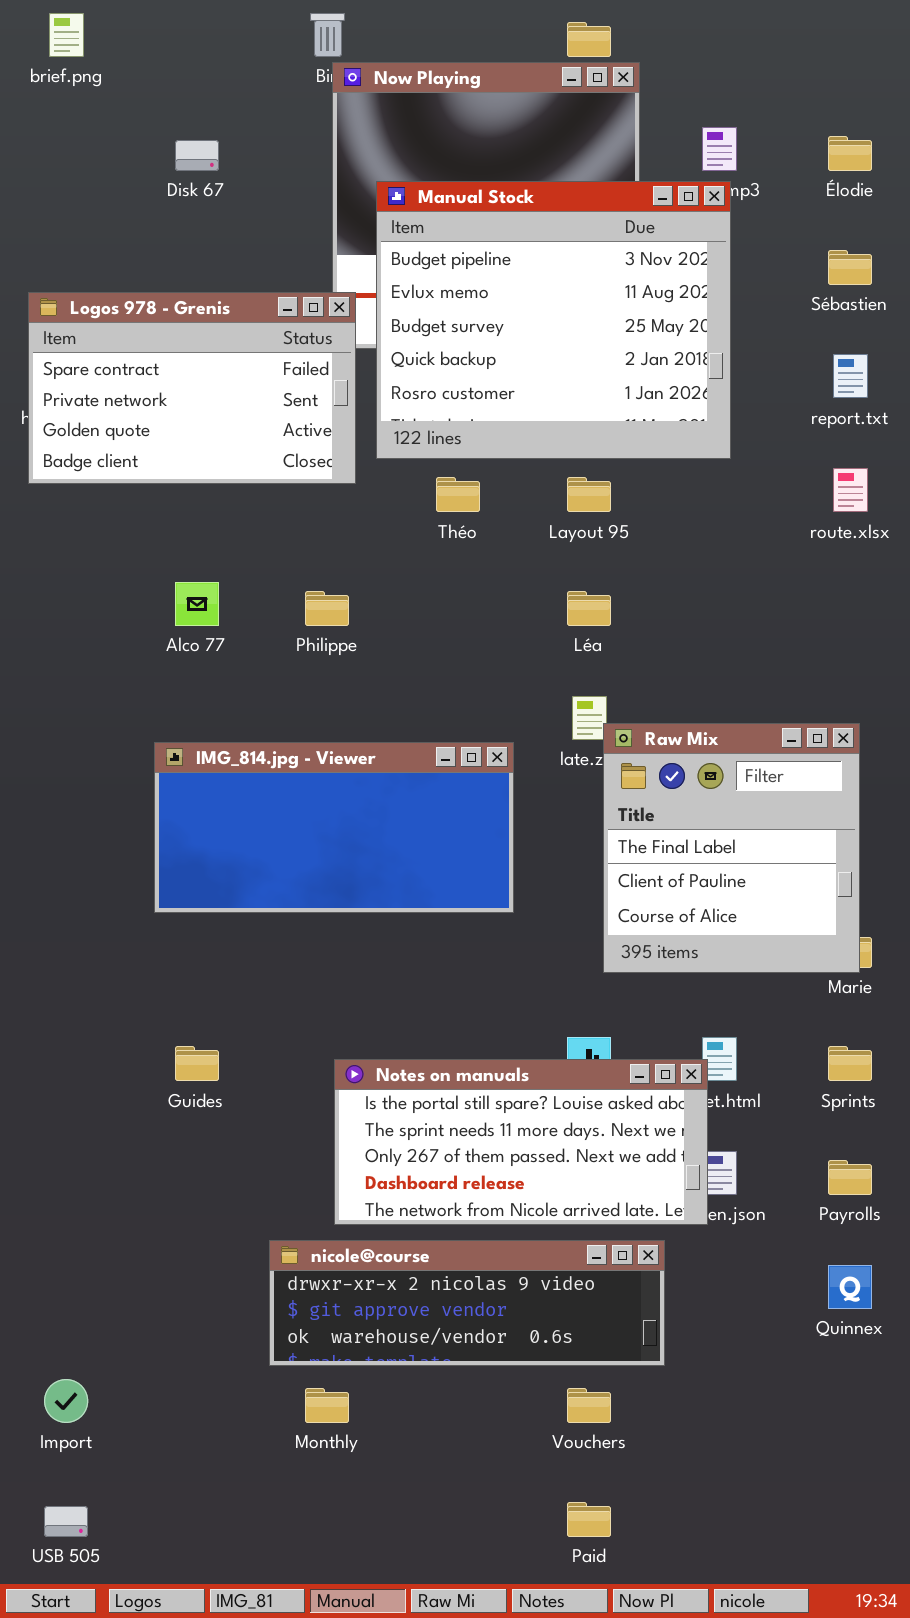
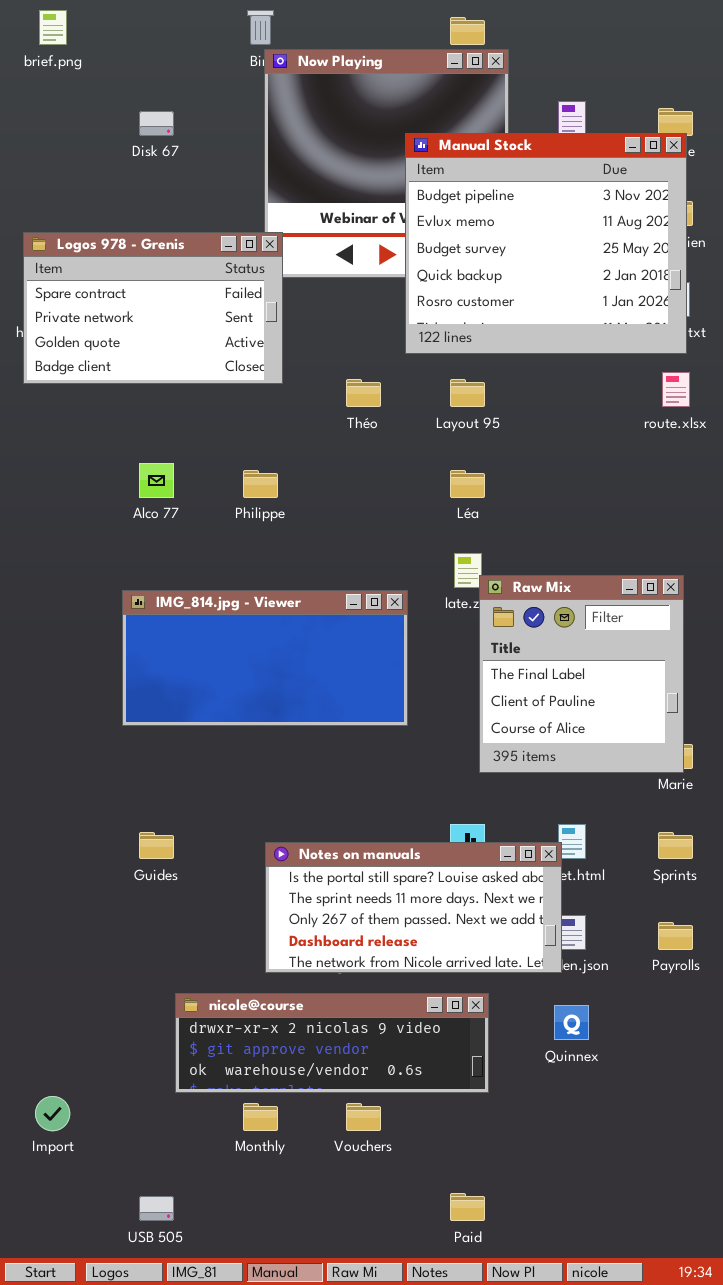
Manual Stock: [376,181,731,459] -> [405,133,687,354], moved
nicole@course: [269,1240,665,1366] -> [175,993,489,1093], moved
Quinnex: [828,1265,872,1309] -> [554,1005,589,1040], moved
Vouchers: [567,1388,611,1423] -> [346,1103,381,1131], moved
USB 505: [44,1506,88,1537] -> [139,1196,174,1221], moved

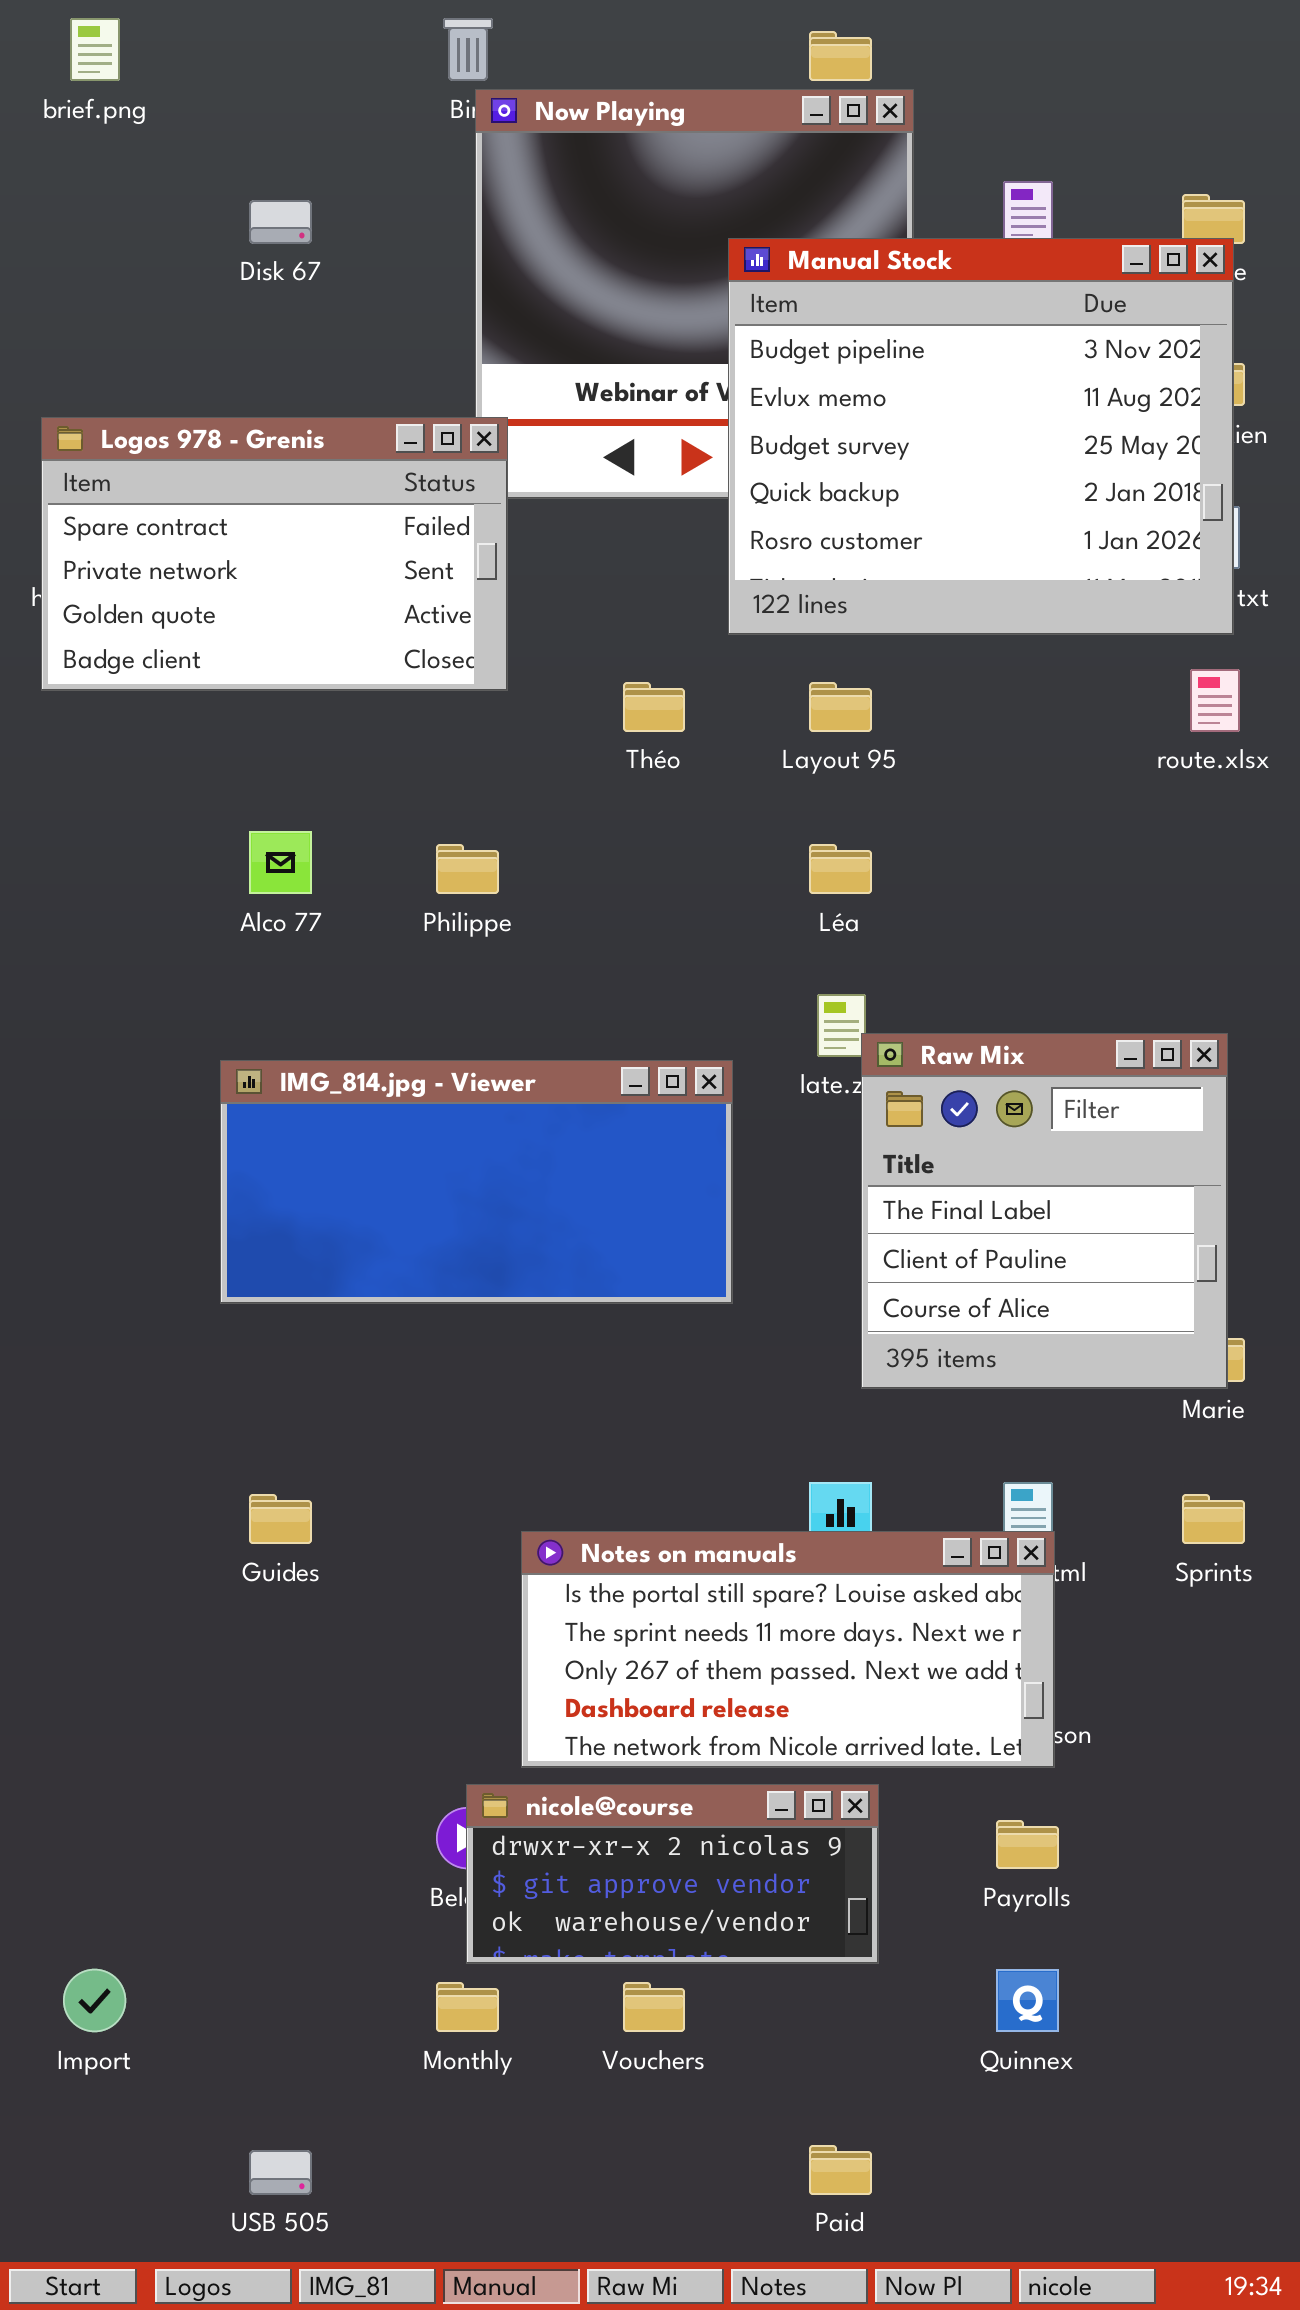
Notes on manuals: [265,842,562,973] -> [521,1531,1055,1768], moved
Payrolls: [658,922,693,950] -> [996,1820,1059,1869], moved
nicole@course: [175,993,489,1093] -> [466,1784,879,1964], resized
Quinnex: [554,1005,589,1040] -> [996,1969,1059,2032], moved

